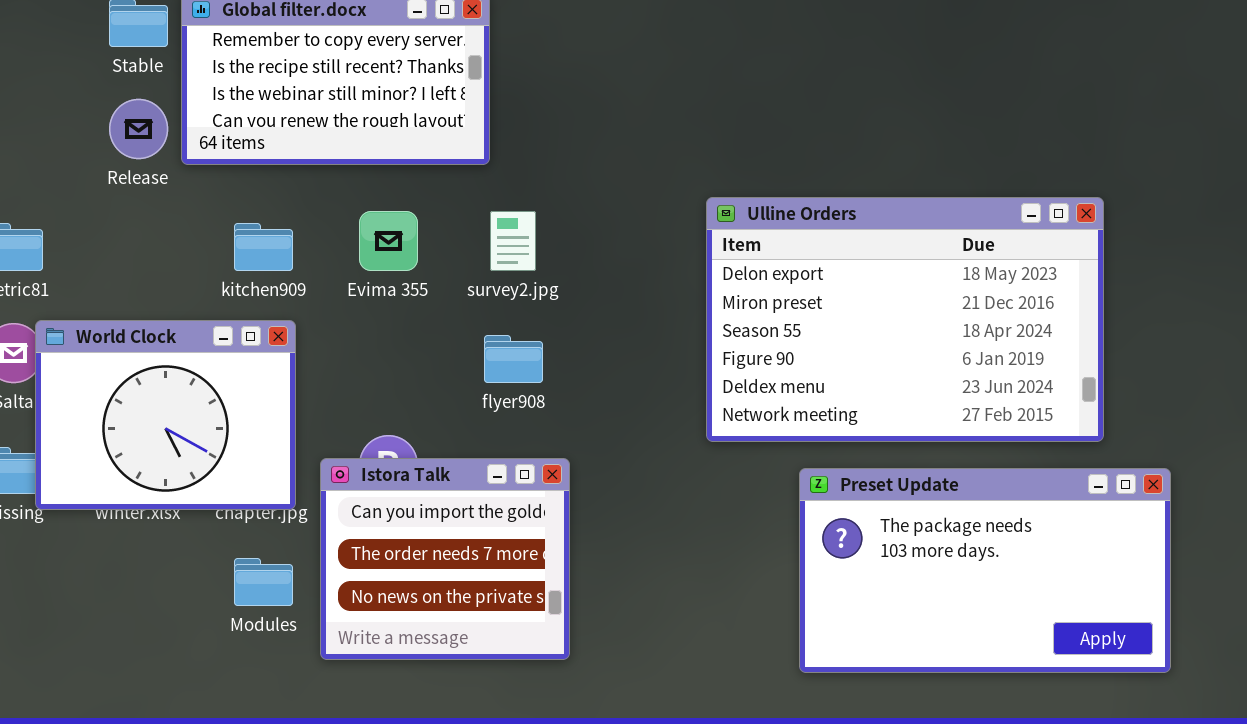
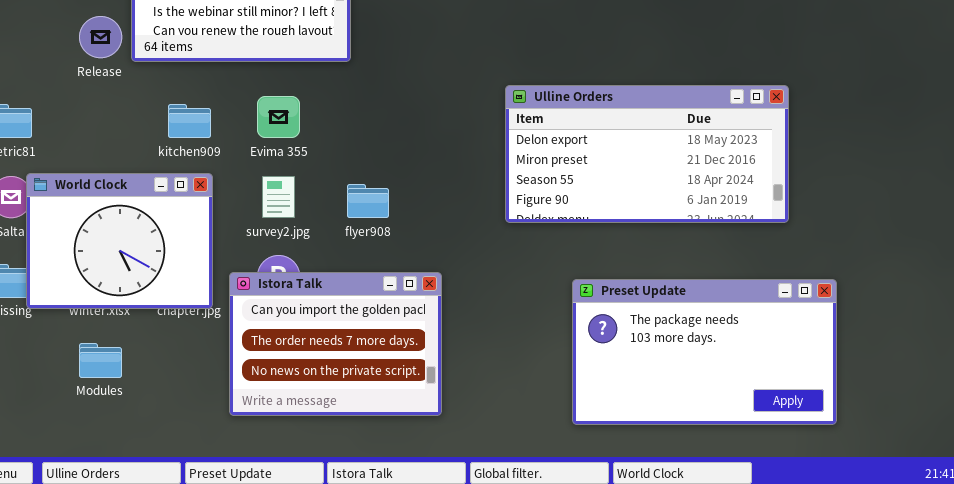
Ulline Orders: [706,197,1104,442] -> [505,85,789,223], resized
survey2.jpg: [490,211,536,271] -> [262,176,295,218], moved
Istora Talk: [320,458,570,660] -> [229,272,442,416], resized
Modules: [234,558,293,606] -> [79,343,122,378], moved

